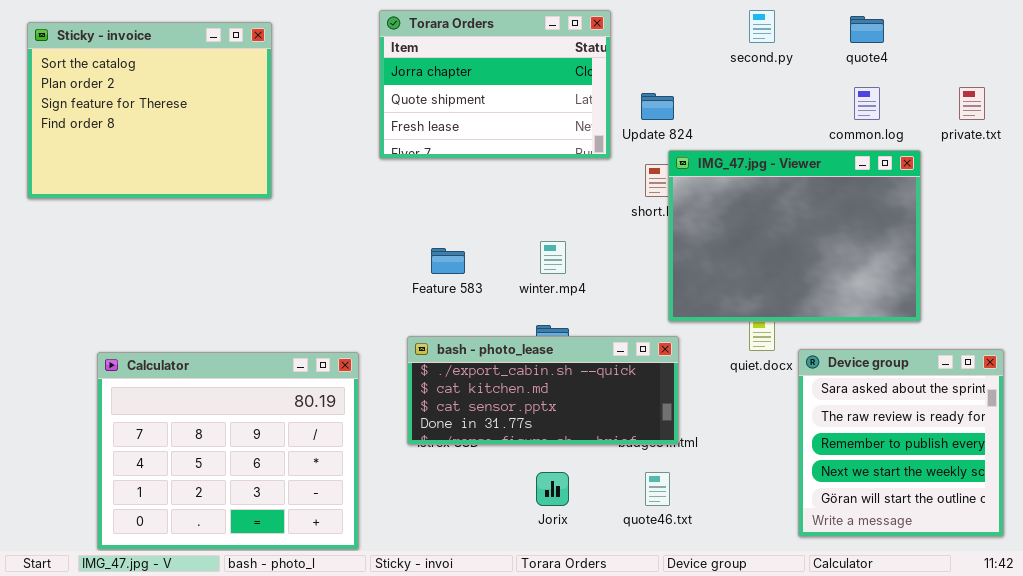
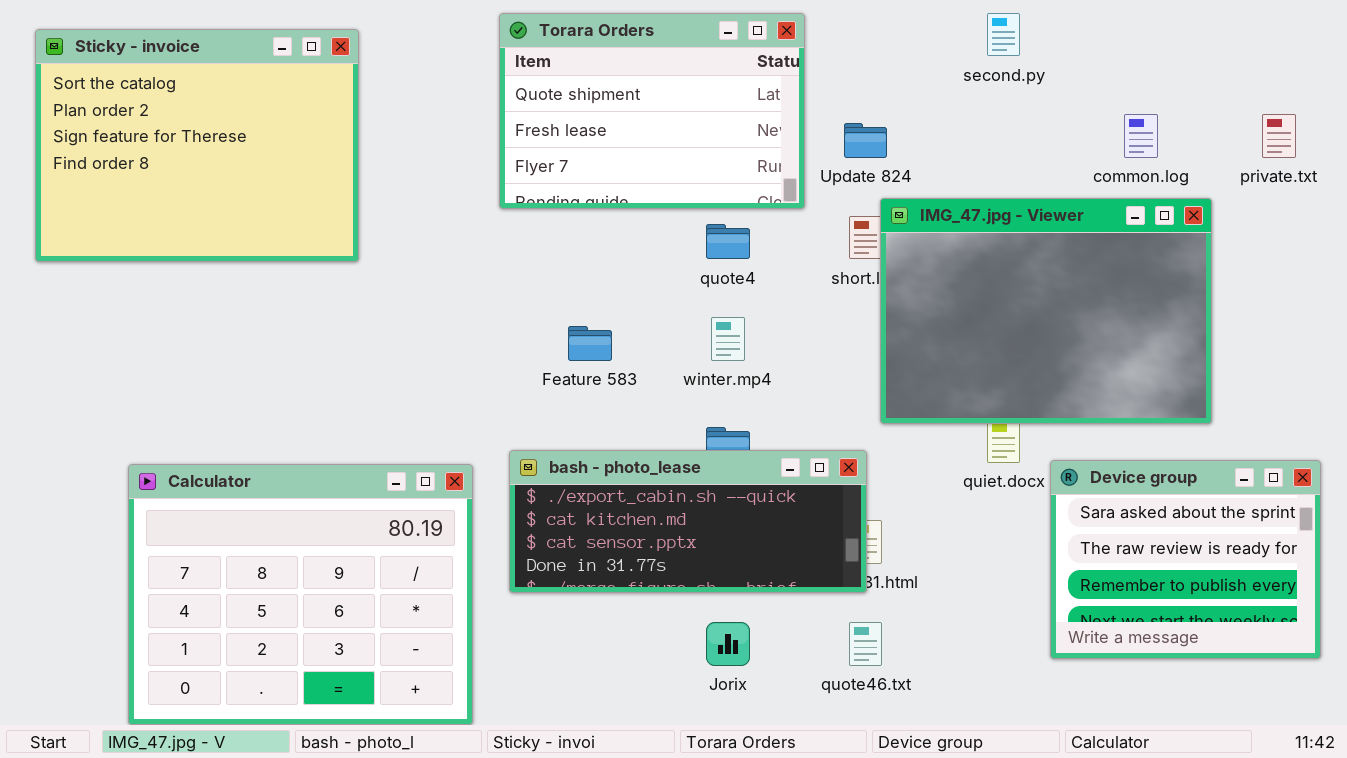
Torara Orders: [379,10,611,159] -> [499,13,805,209], scrolled down 1 row
quote4: [850,16,884,43] -> [706,224,750,259], moved
bash - photo_lease: [407,336,679,445] -> [509,450,867,593], moved
Device group: [798,349,1004,537] -> [1050,460,1321,659], resized

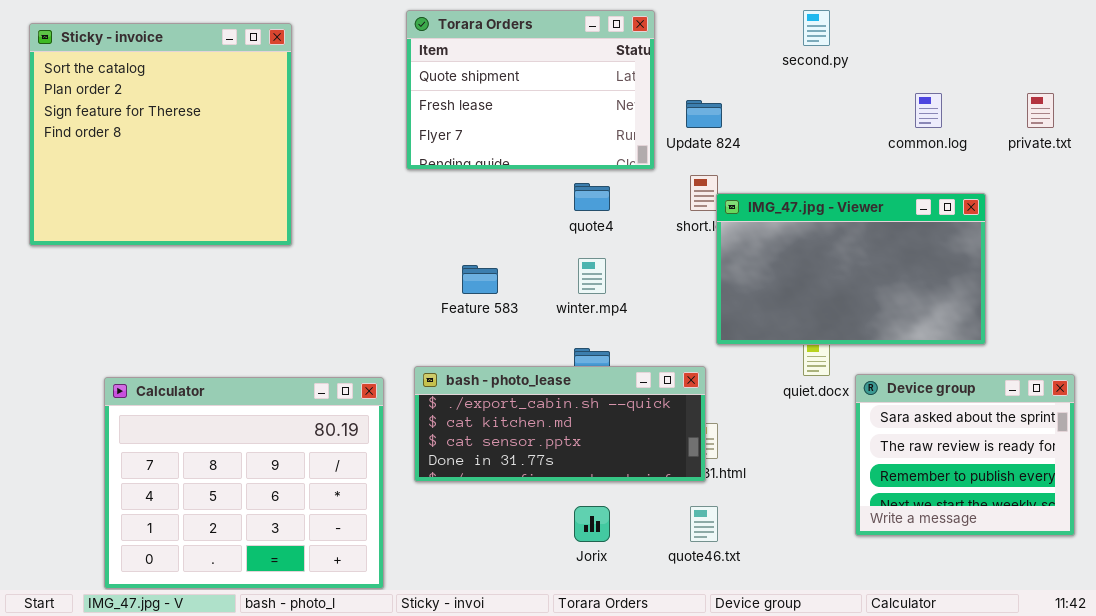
Sticky - invoice: [35,29,359,262] -> [29,23,292,246], resized
IMG_47.jpg - Viewer: [880,198,1212,424] -> [716,193,986,345], resized

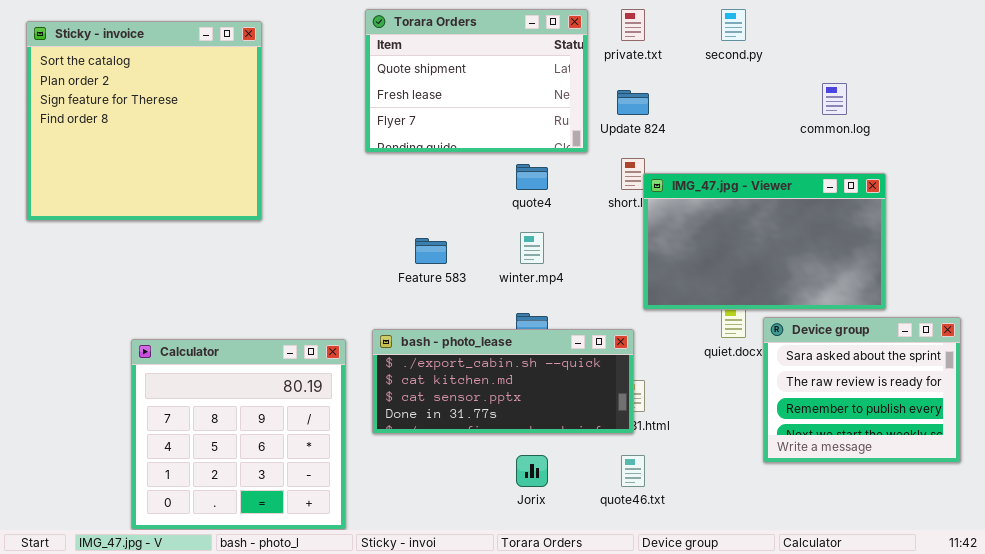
private.txt: [1027,93,1054,128] -> [621,9,645,41], moved
Device group: [855,374,1075,536] -> [763,317,961,463], moved
Calculator: [104,377,384,589] -> [131,339,346,530], resized

